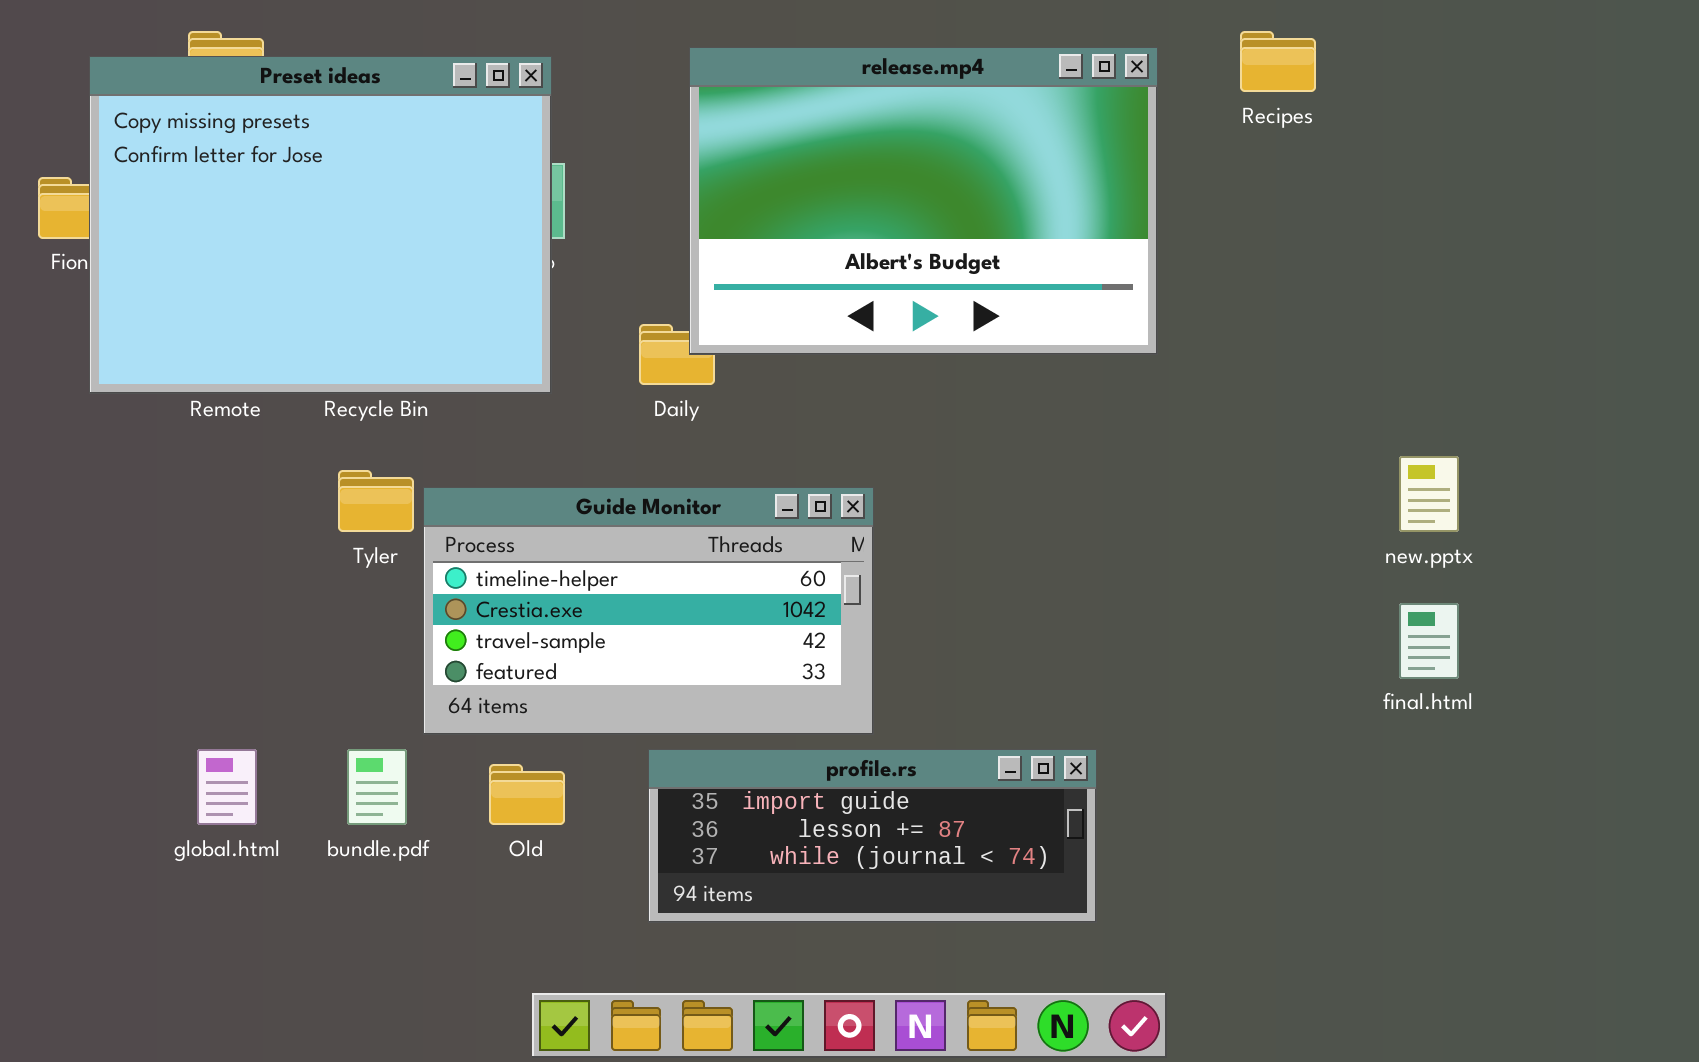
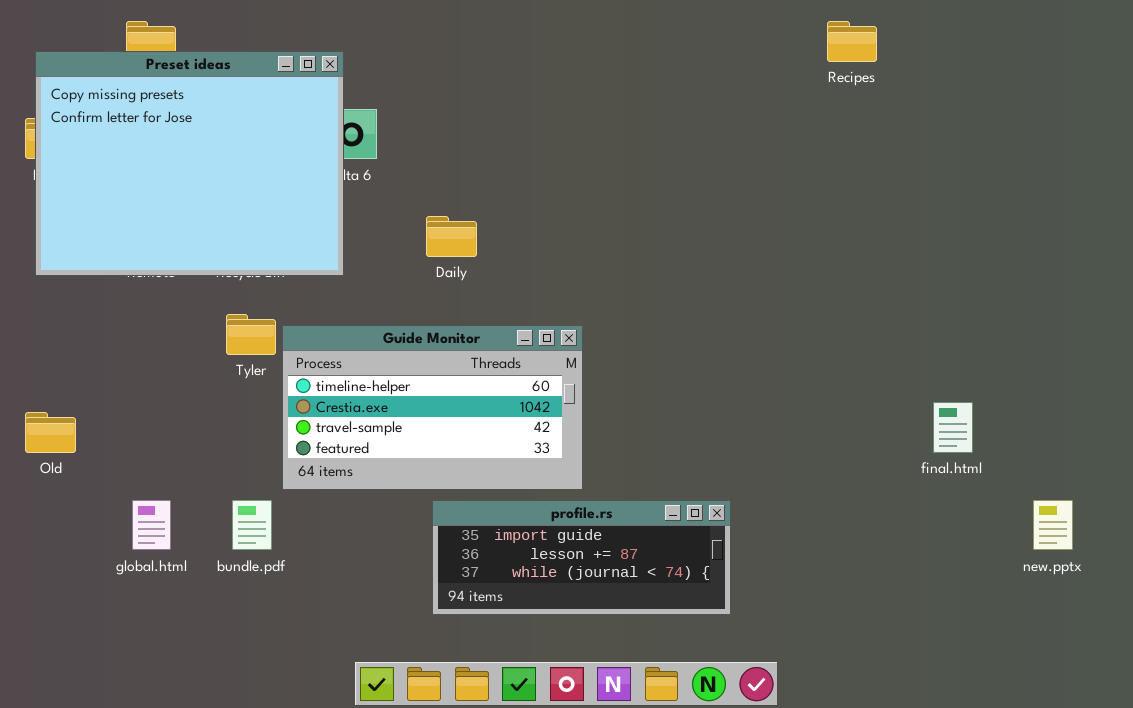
release.mp4: [689,47,1158,355] -> none, closed
Preset ideas: [89,56,552,394] -> [35,51,344,276], moved
new.pptx: [1399,456,1459,532] -> [1033,500,1073,550], moved
Old: [489,764,565,825] -> [25,412,76,453], moved

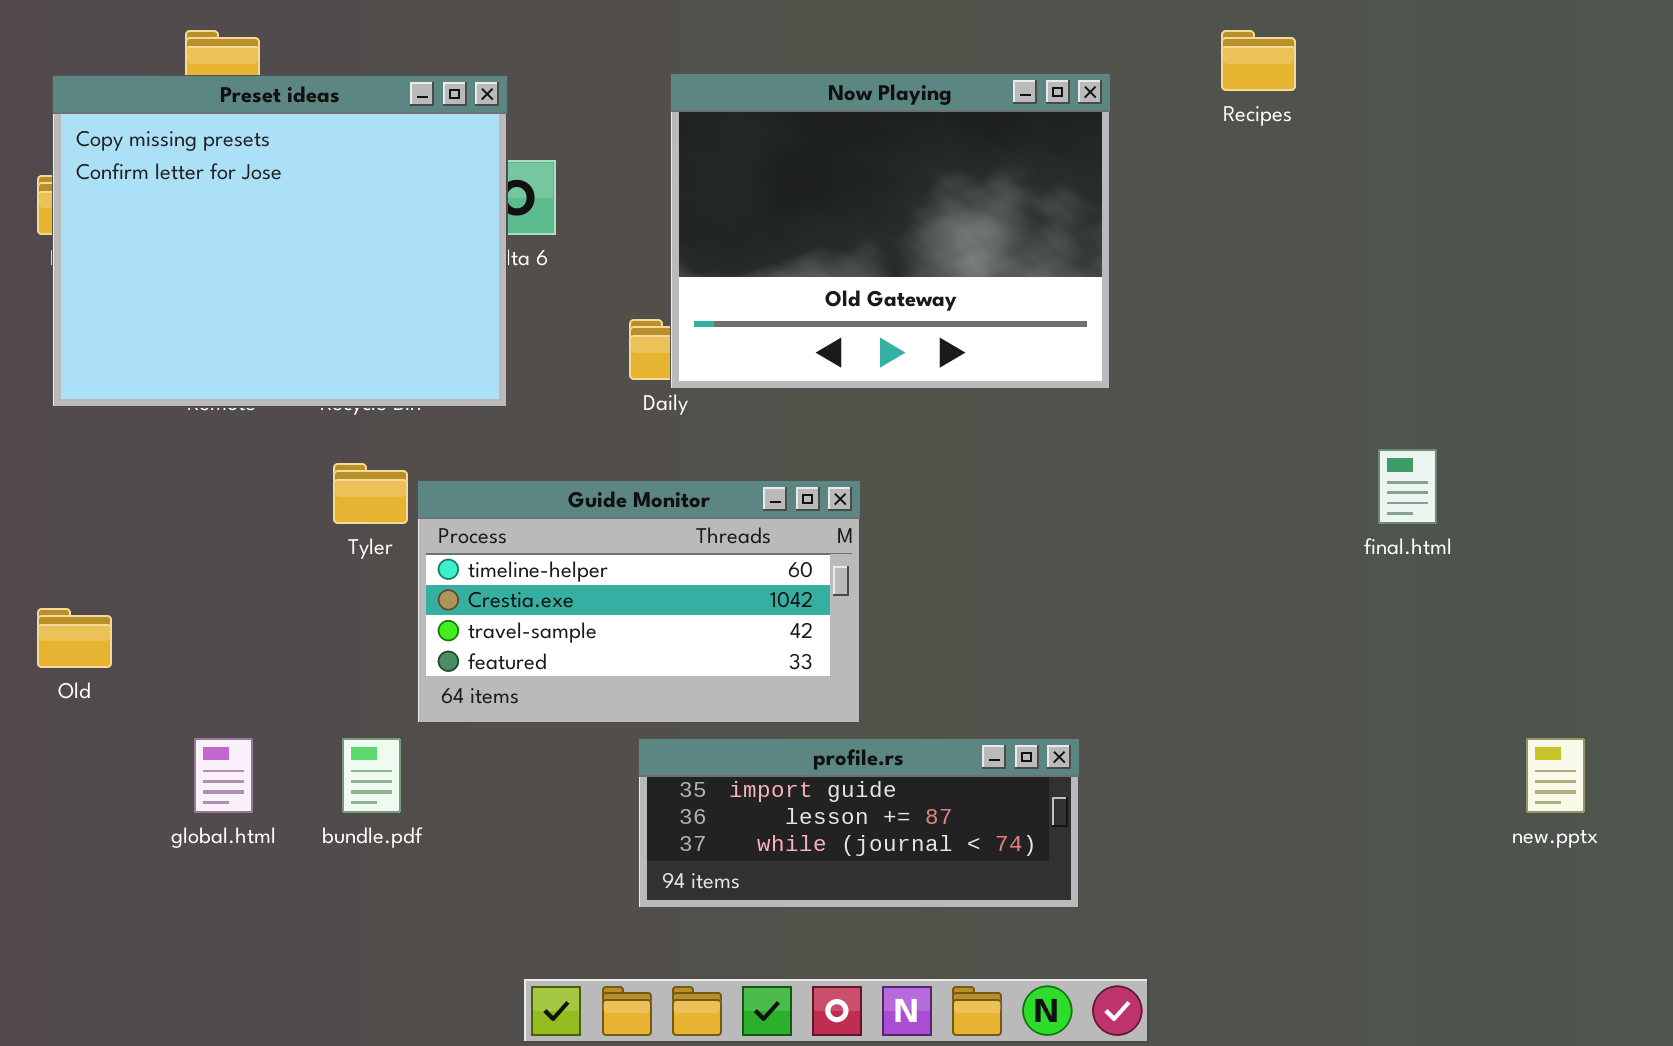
Now Playing: none -> [670,73,1111,390], opened
final.html: [933,402,973,453] -> [1378,449,1437,524], moved

